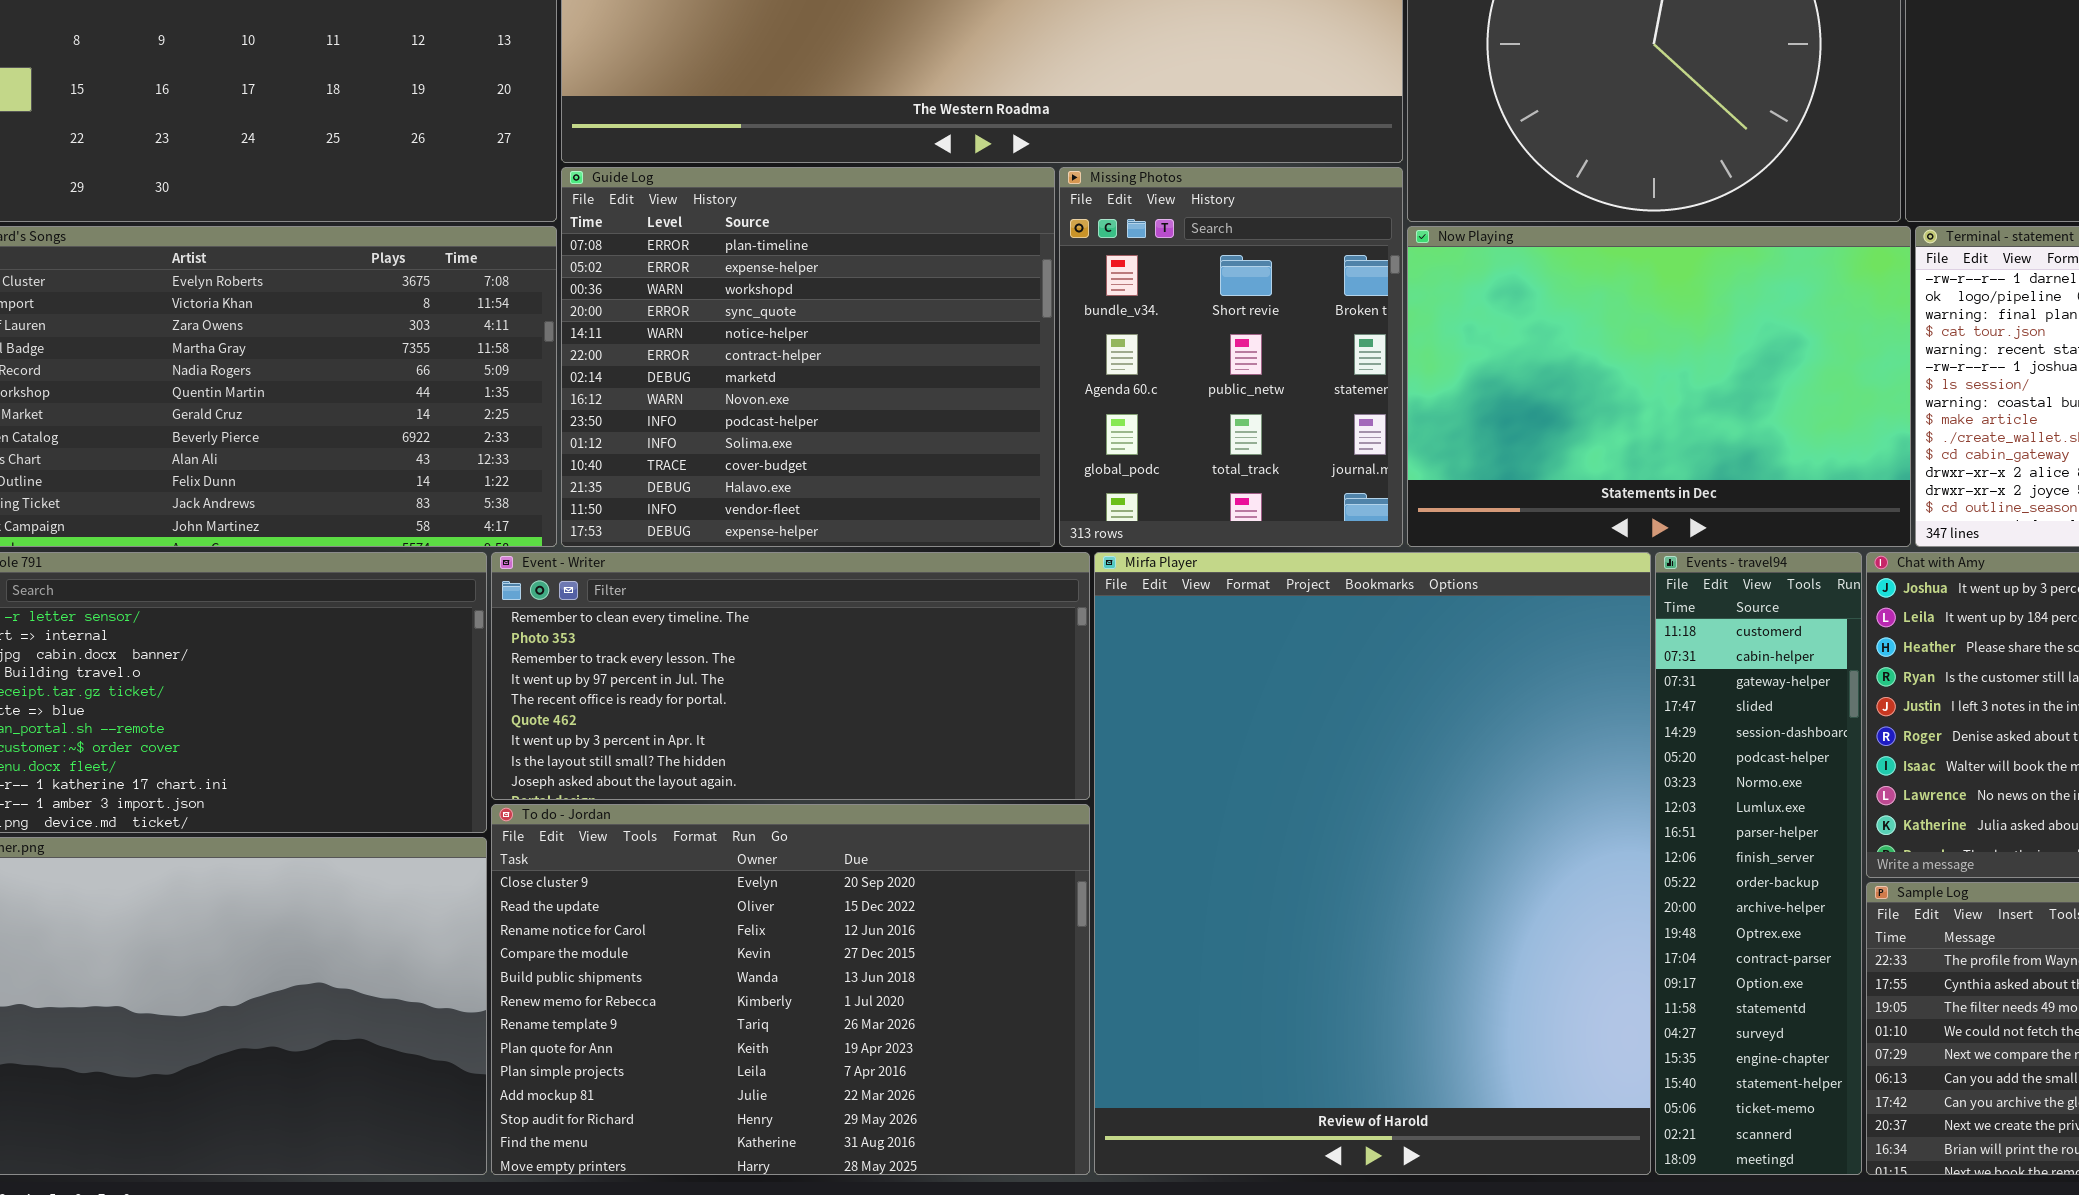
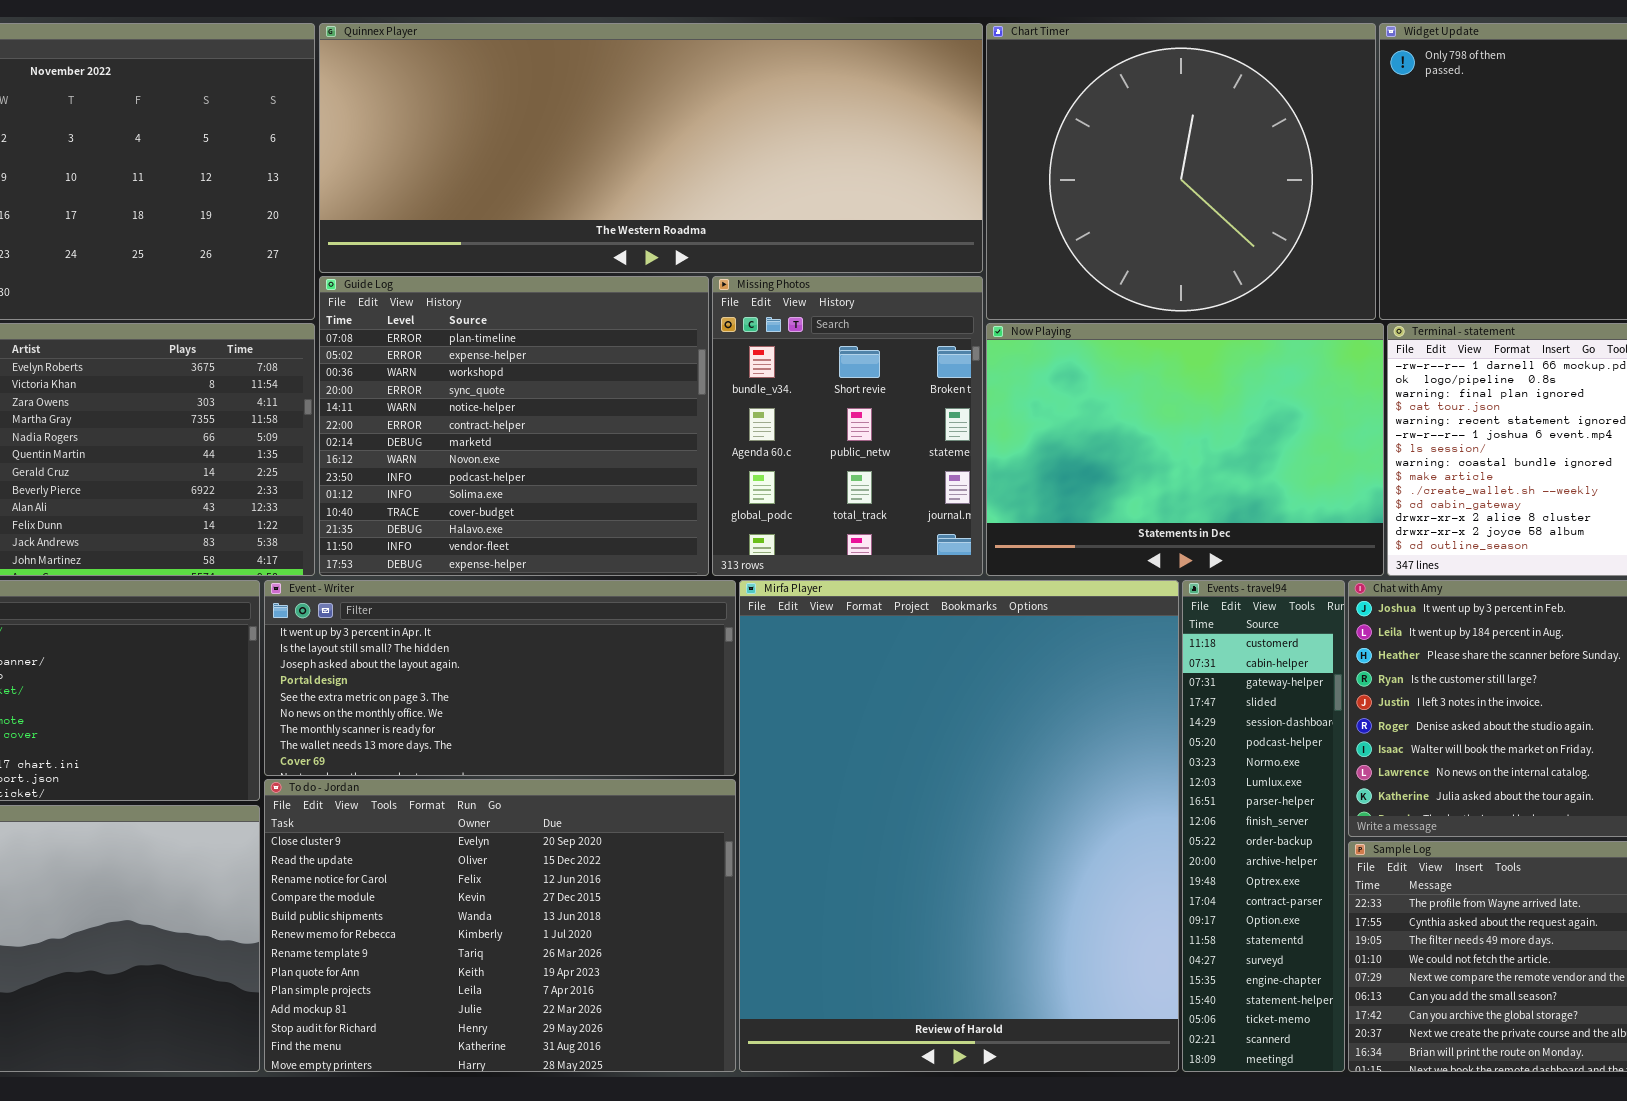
Event - Writer: [491,552,1090,800] -> [264,580,736,776], scrolled down 6 rows

